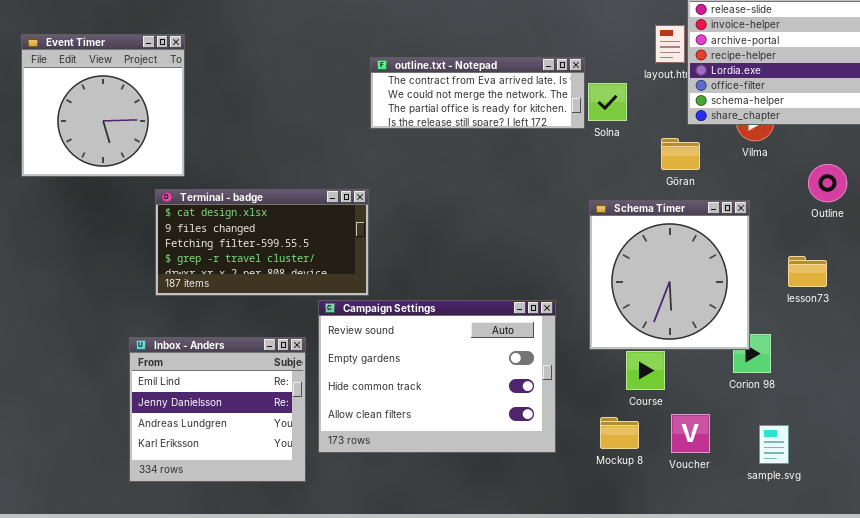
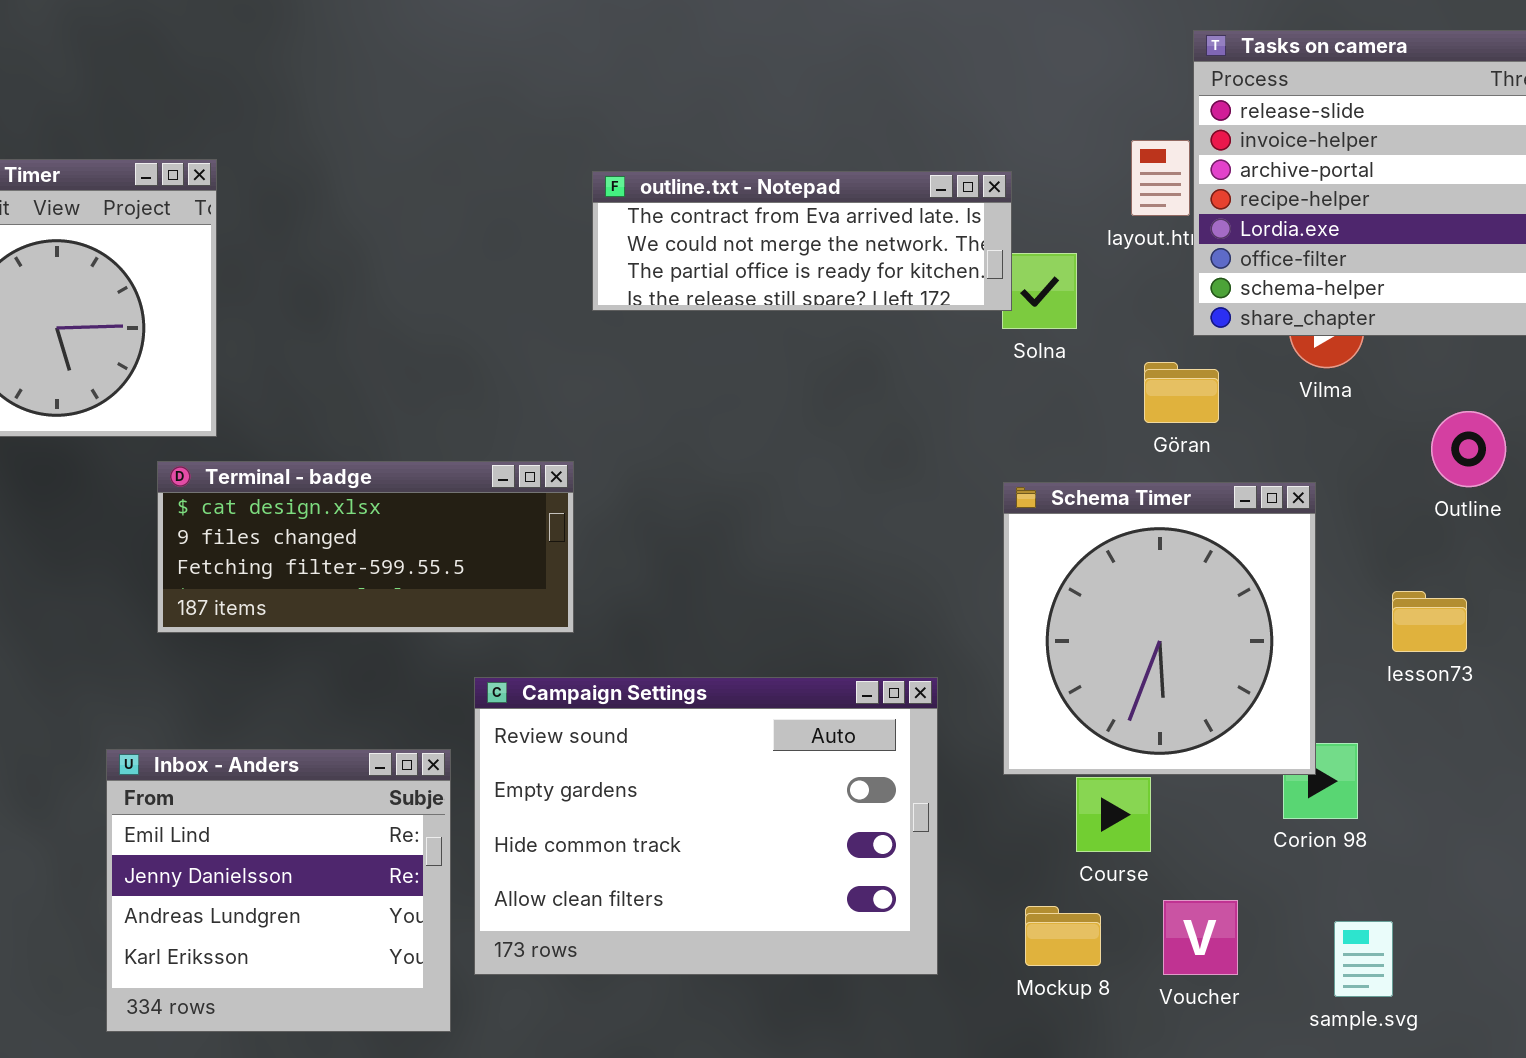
outline.txt - Notepad: [370,57,585,129] -> [592,171,1012,311], moved
Terminal - badge: [155,189,369,296] -> [157,461,574,633], resized

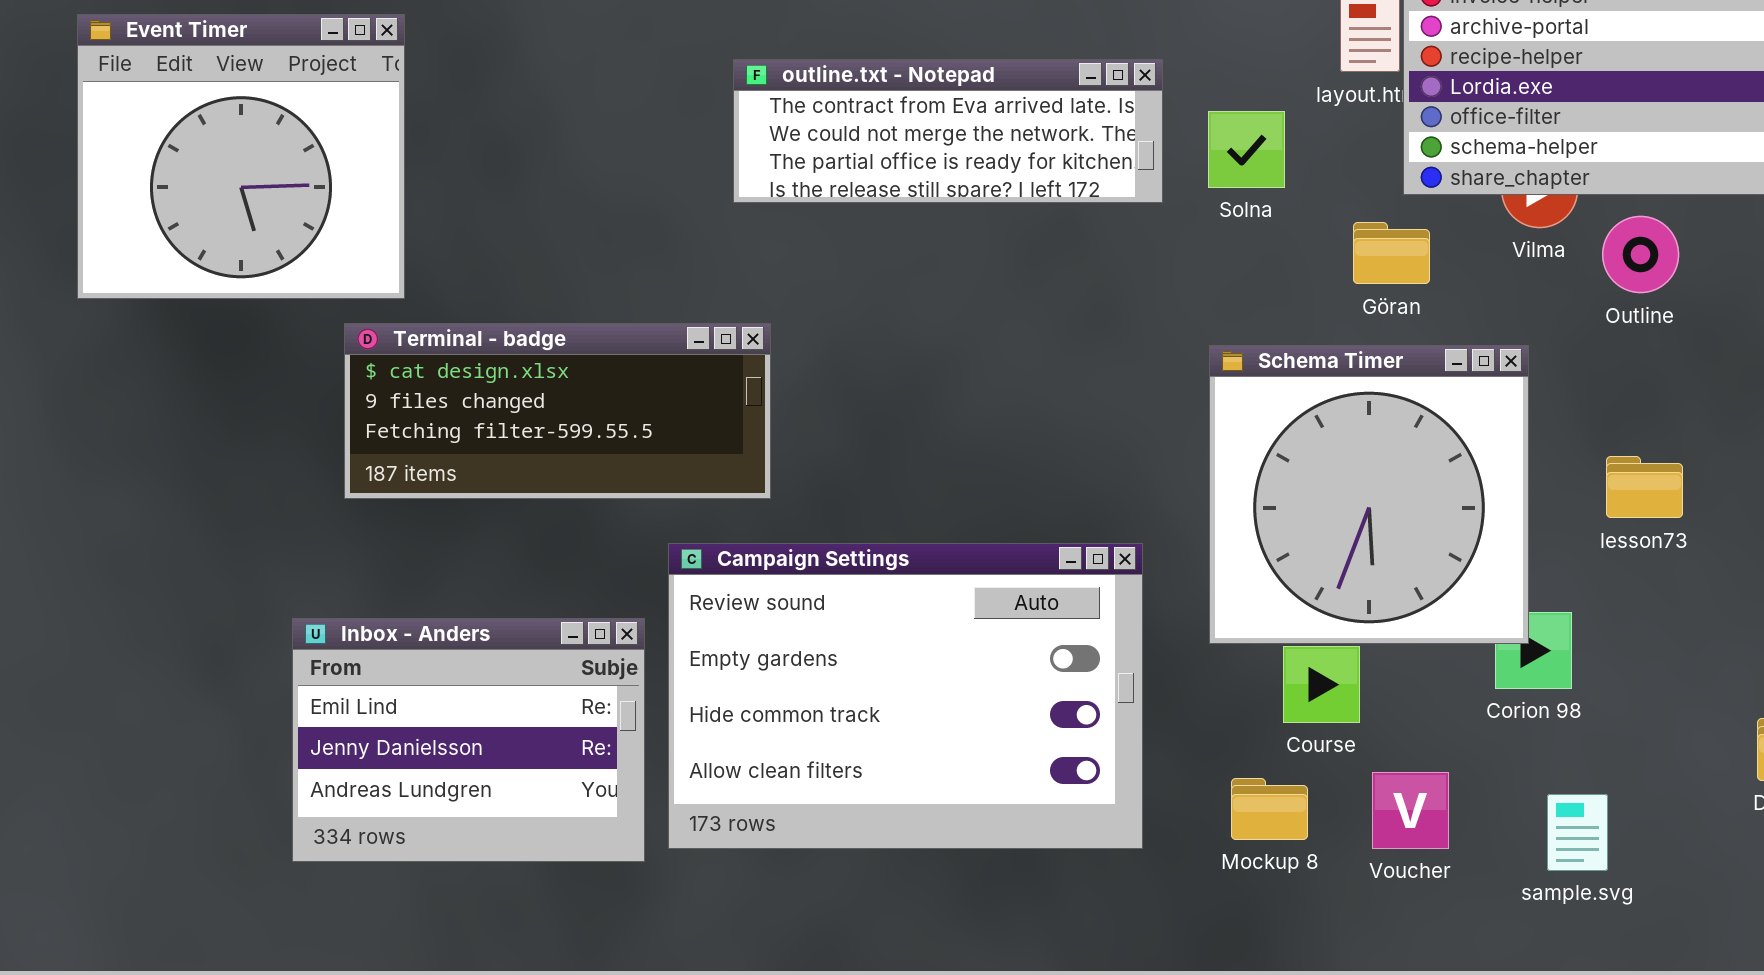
outline.txt - Notepad: [592,171,1012,311] -> [733,59,1163,203], moved
Outline: [1431,411,1506,487] -> [1602,216,1679,293], moved
Inbox - Anders: [106,749,451,1032] -> [292,618,645,862], resized

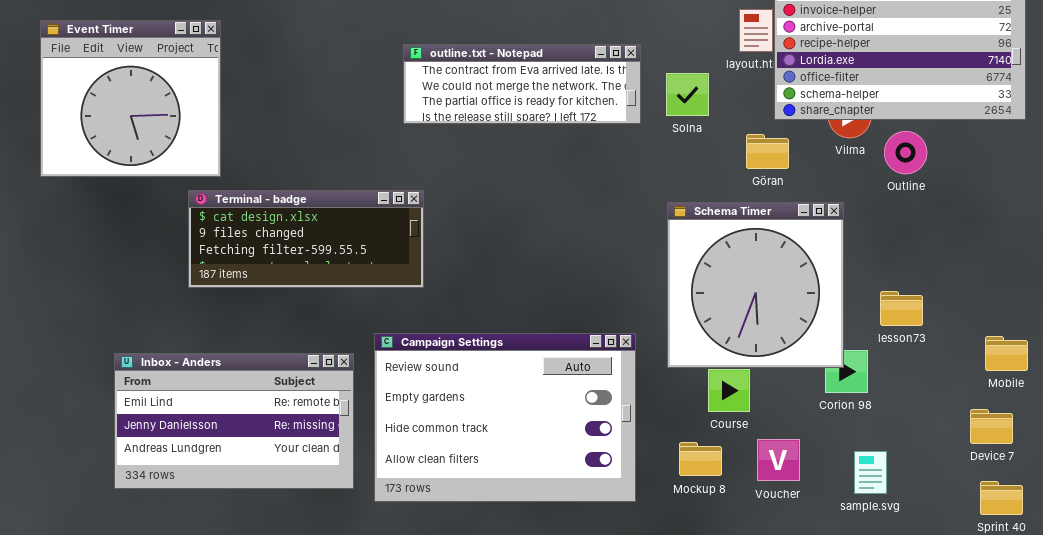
lesson73: [1606,456,1683,518] -> [880,291,923,326], moved
Campaign Settings: [668,543,1143,849] -> [374,333,636,502], moved
Inbox - Anders: [292,618,645,862] -> [114,353,354,489], resized

